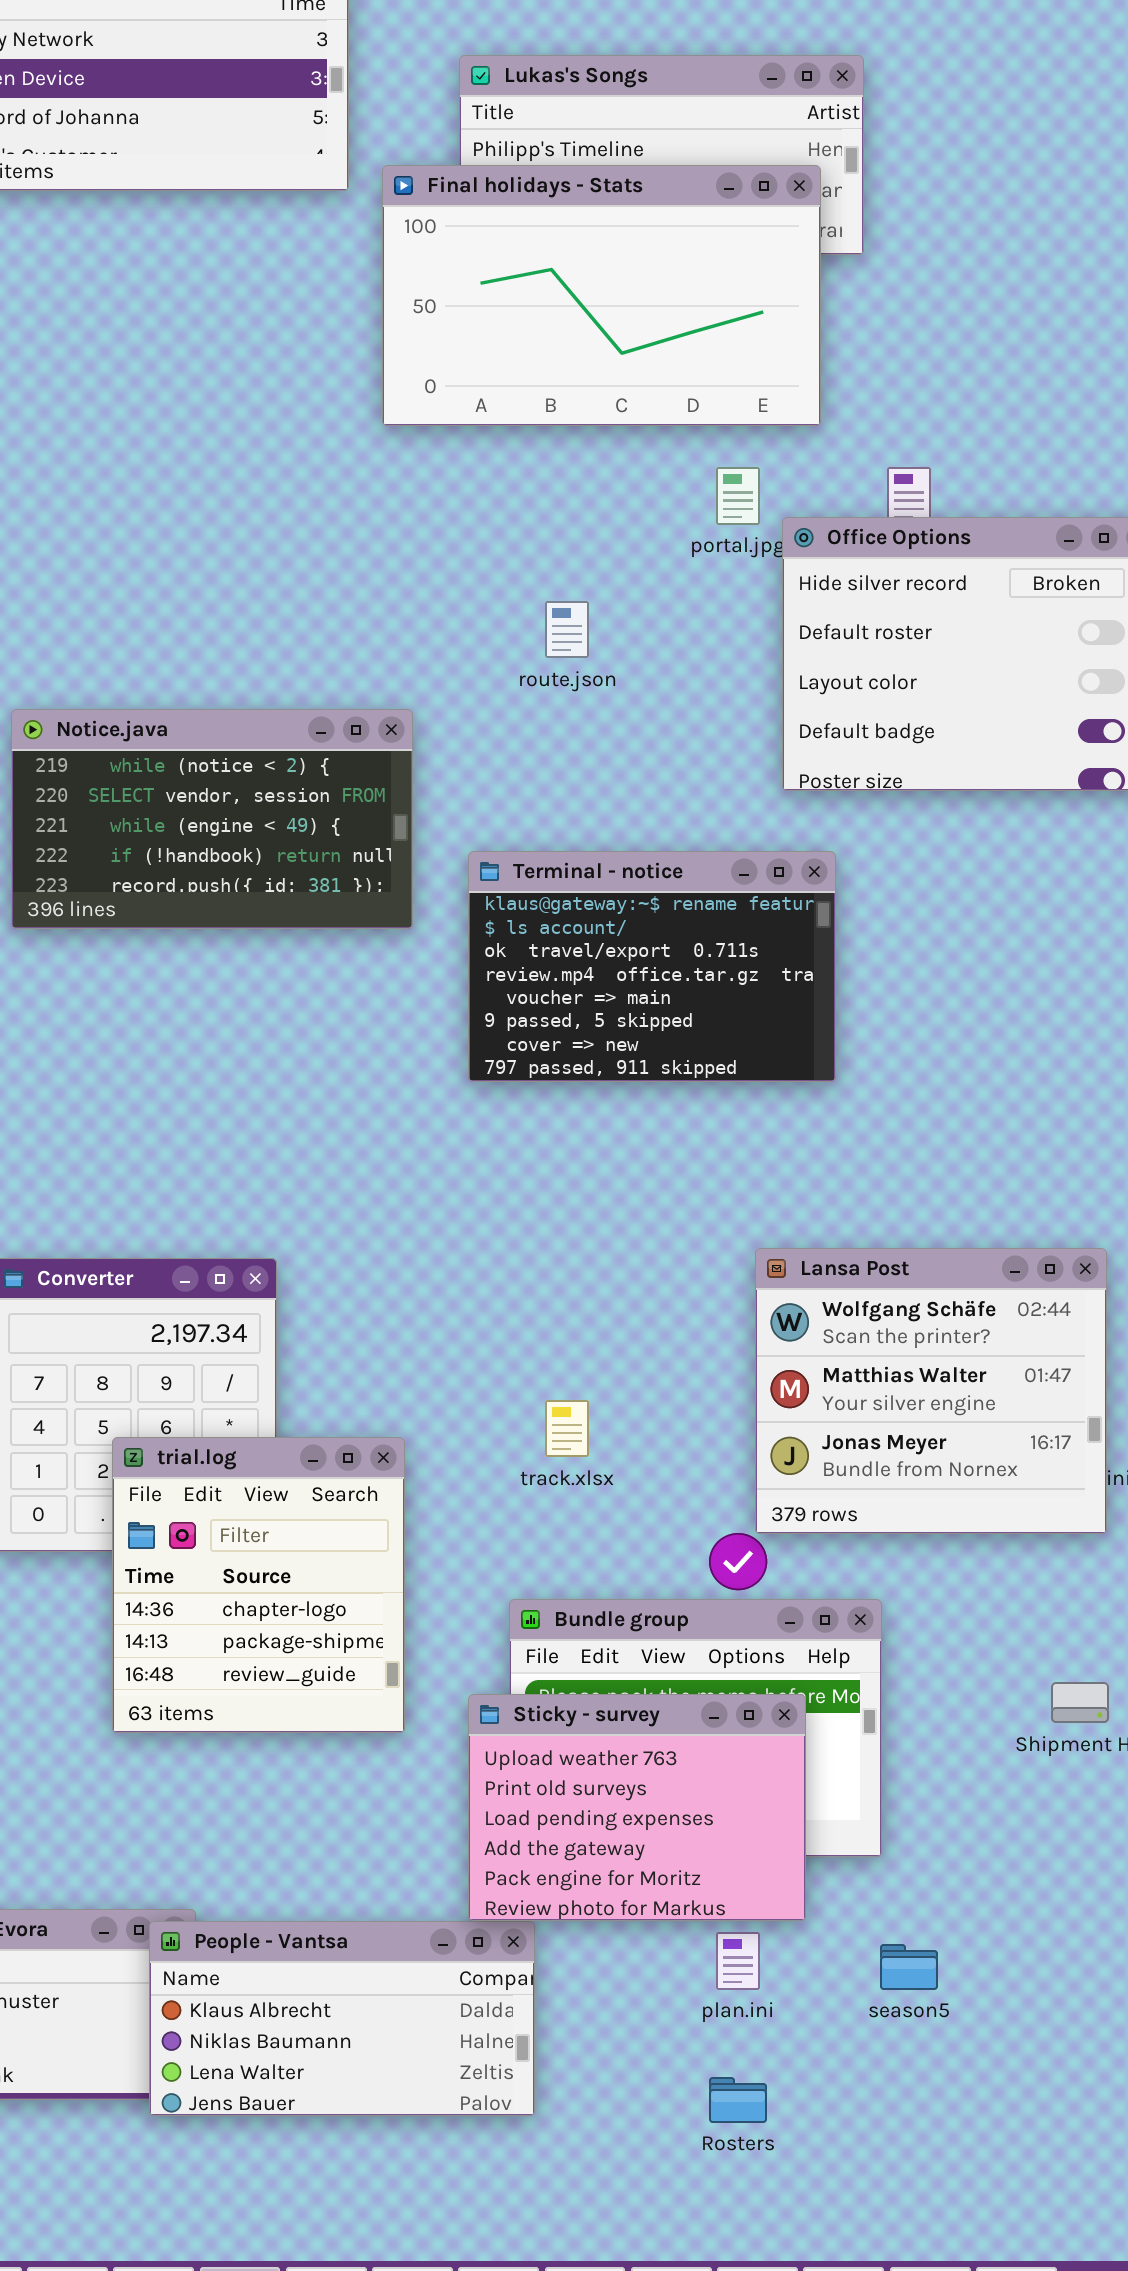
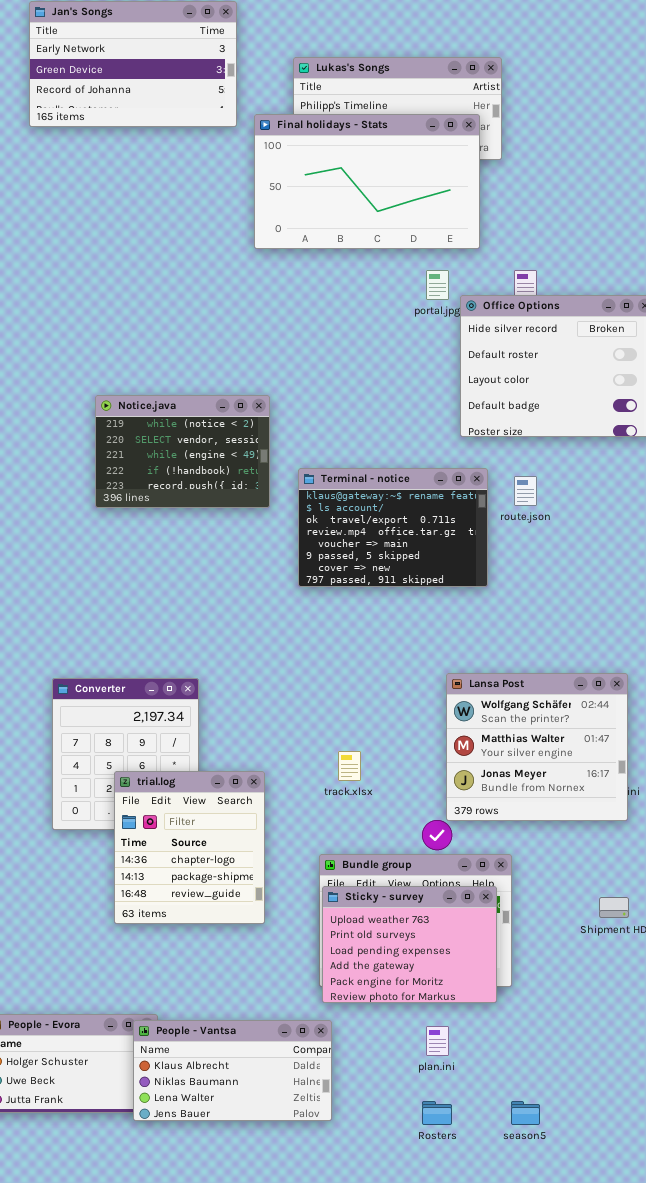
route.json: [545,601,589,658] -> [514,476,537,506], moved
Notice.java: [11,709,413,929] -> [95,395,270,508], resized
Sticky - survey: [468,1694,806,1921] -> [322,886,497,1003], moved
season5: [880,1944,938,1990] -> [511,1101,540,1125], moved

